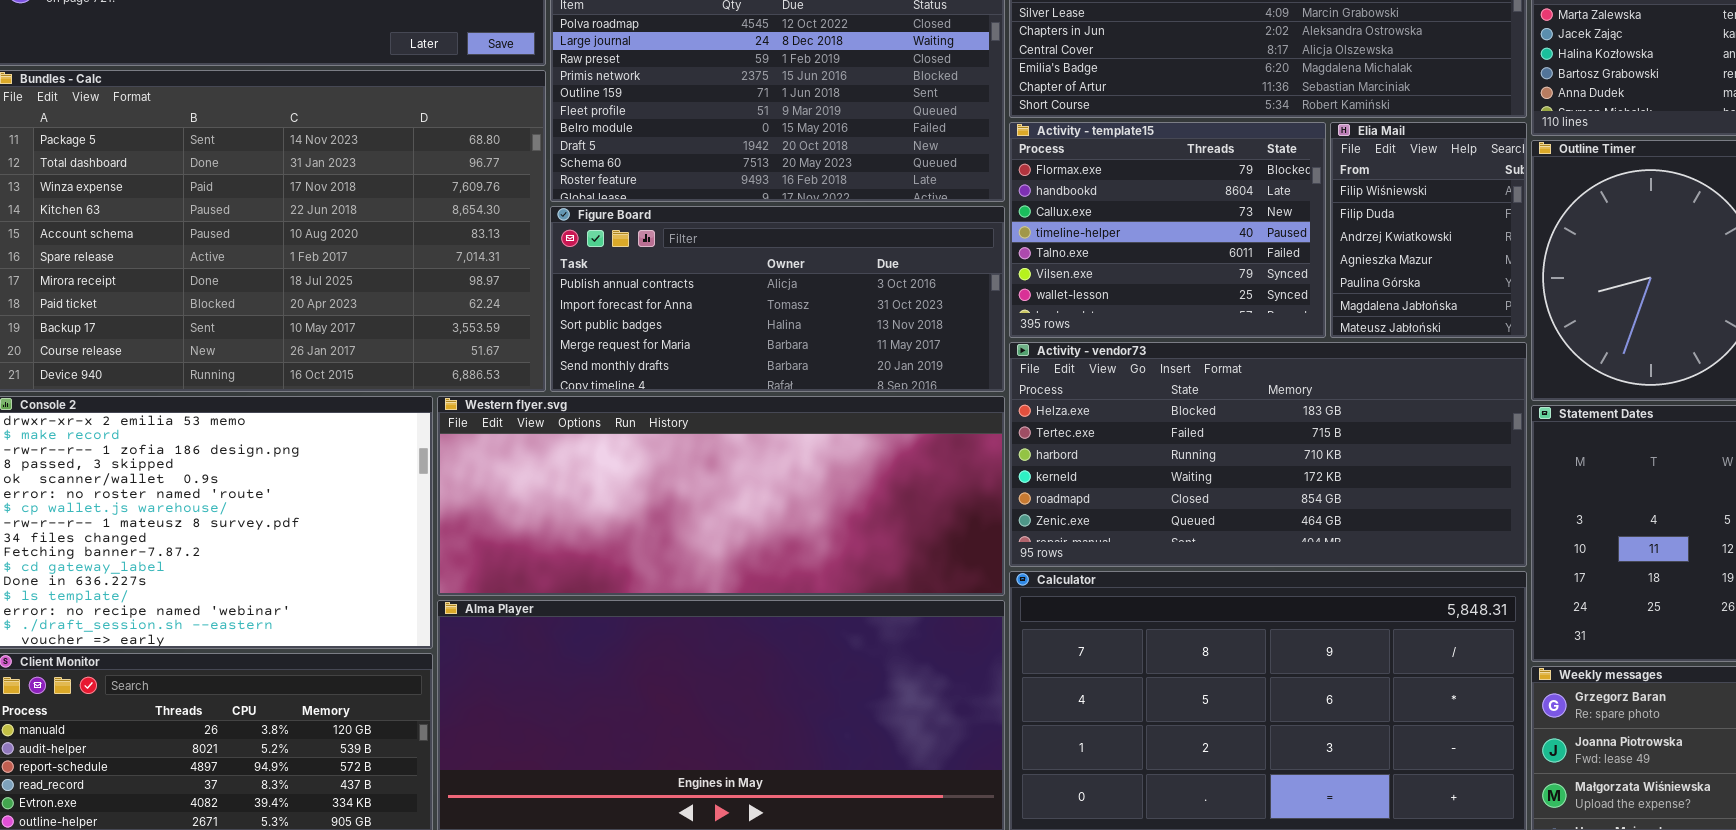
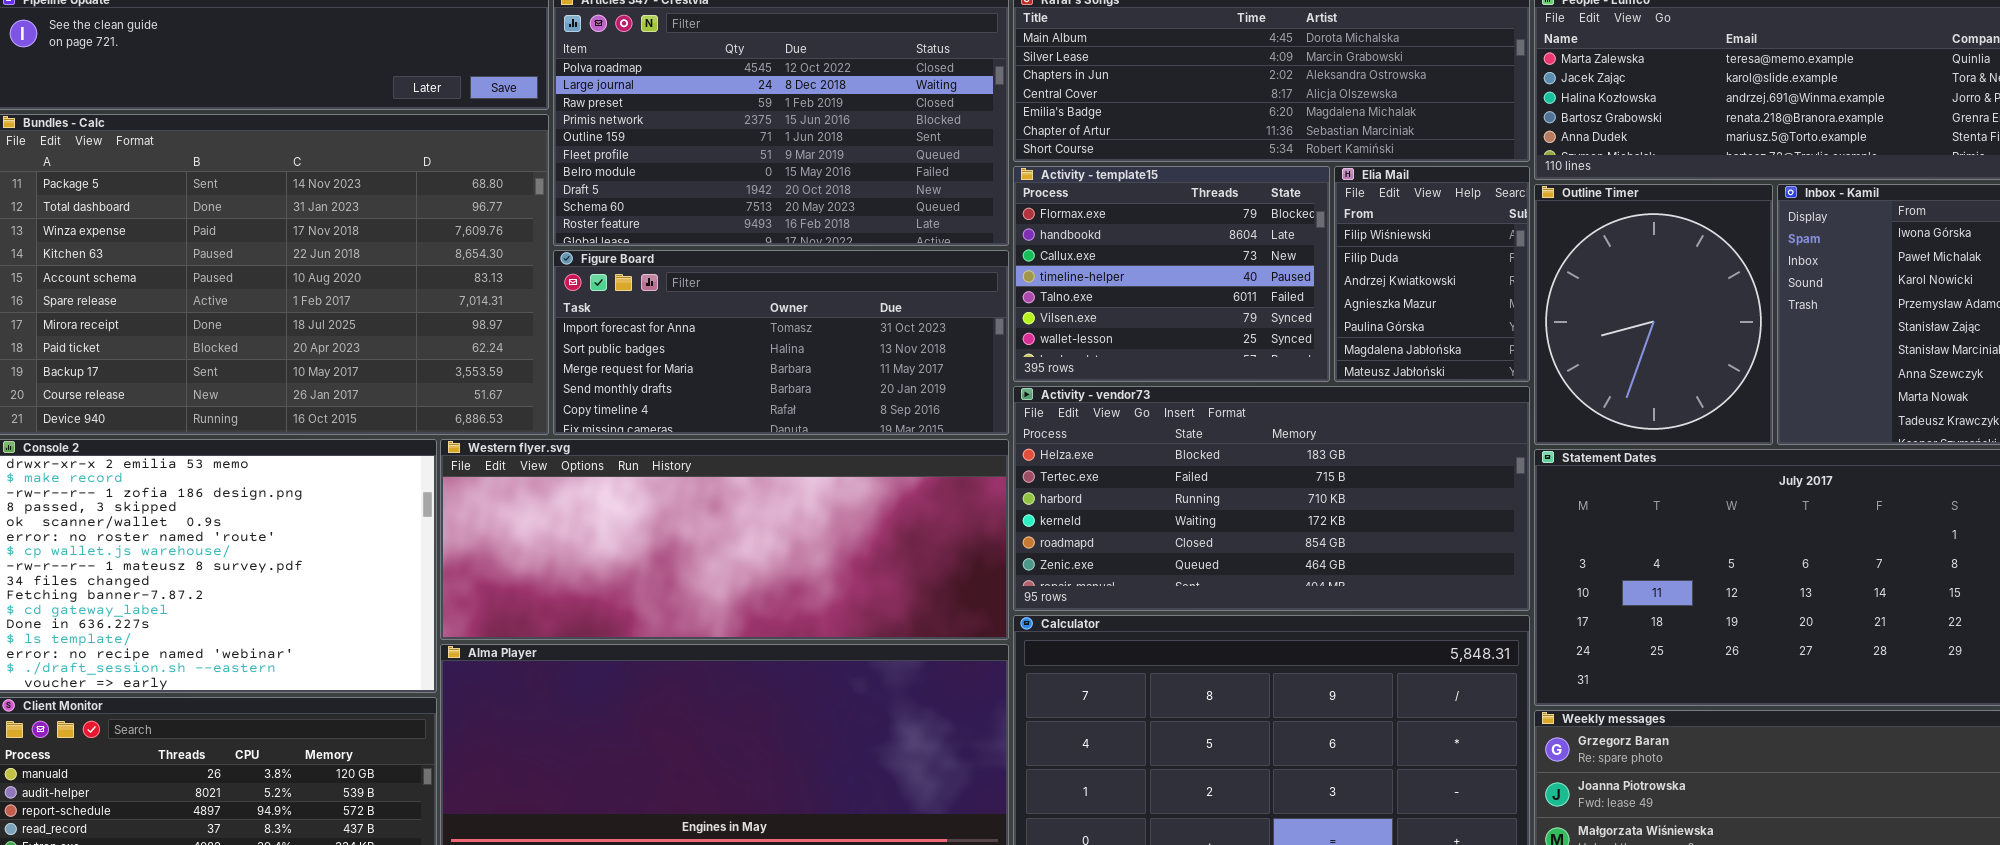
Figure Board: [550,206,1005,392] -> [553,250,1009,435], scrolled down 1 row

